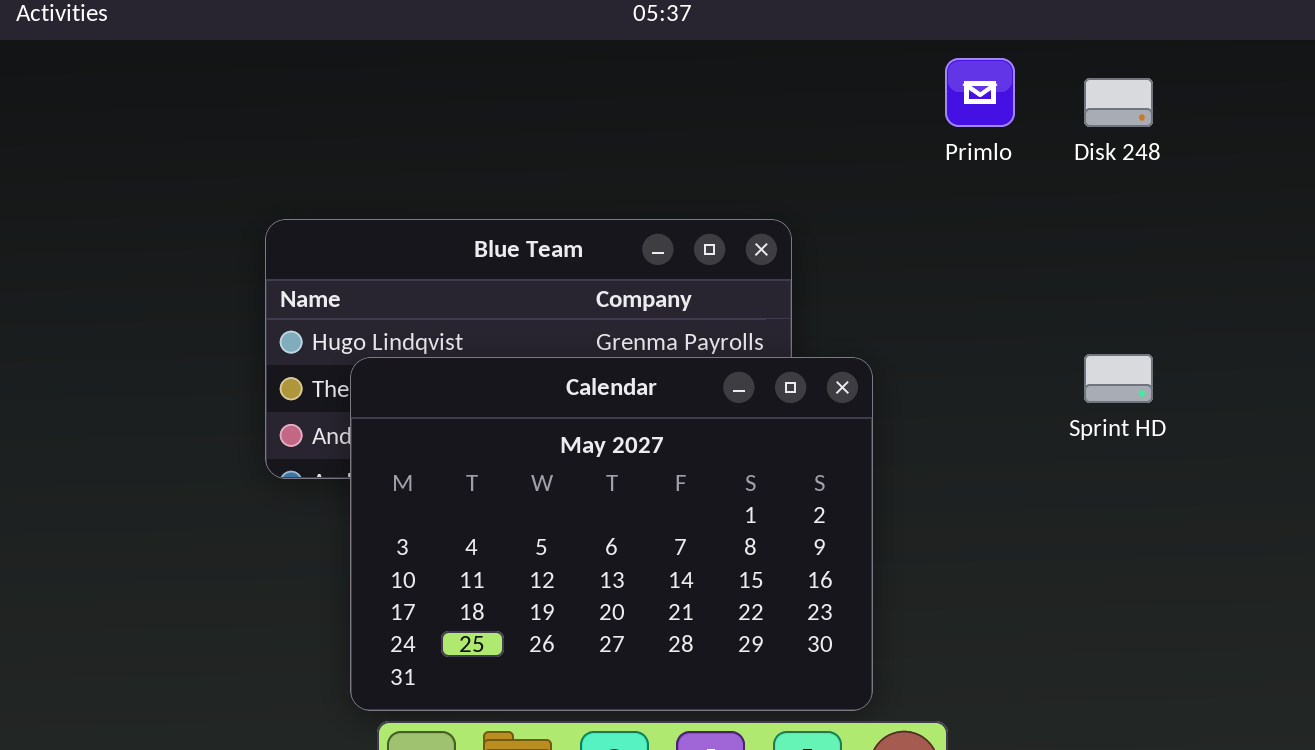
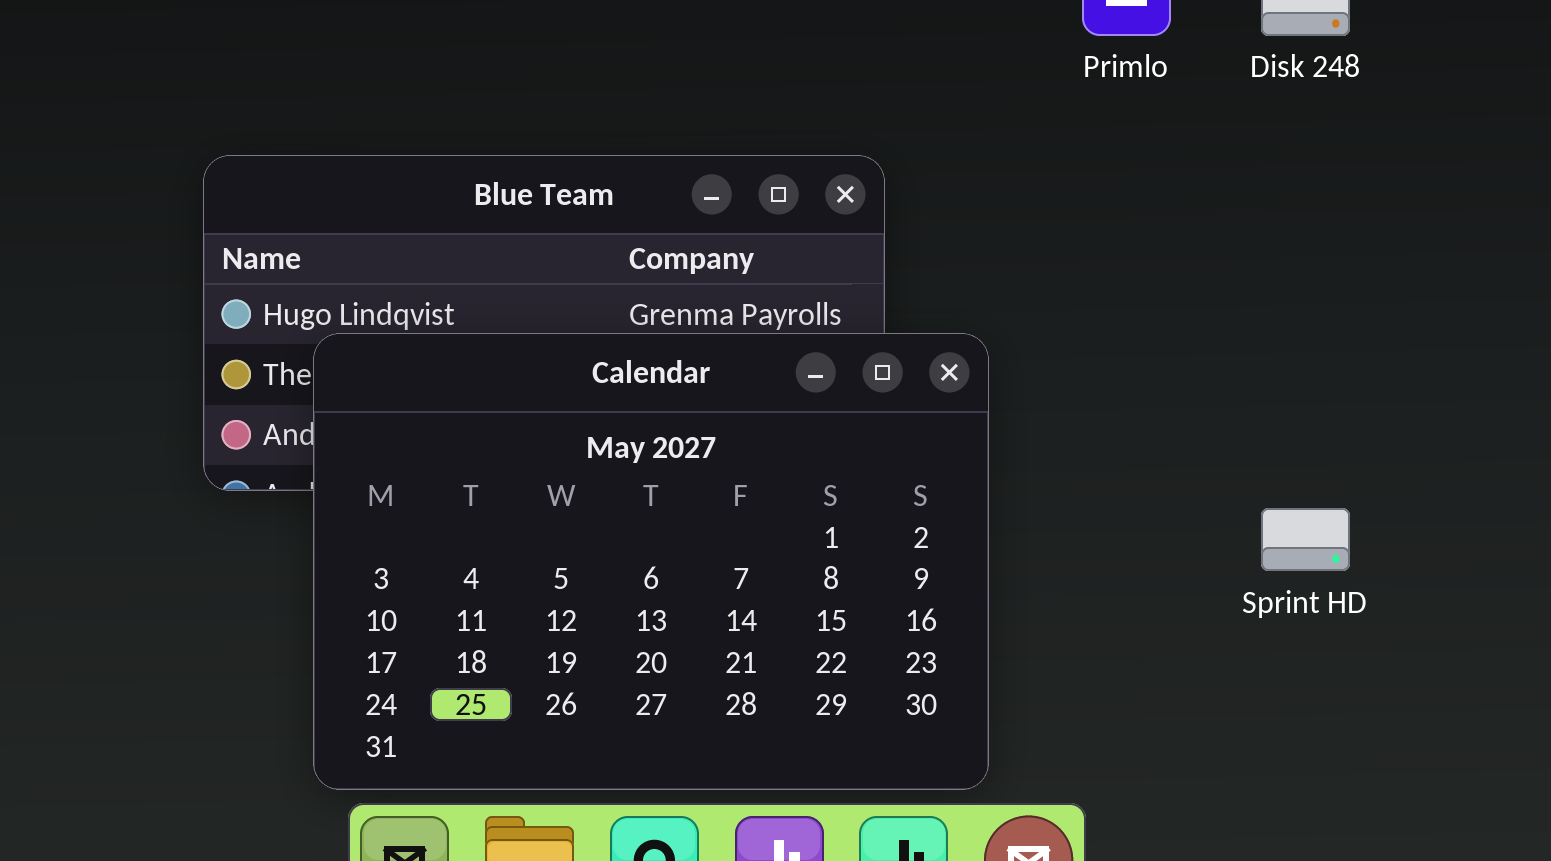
Sprint HD: [1084,354,1153,403] -> [1261,508,1350,571], moved

